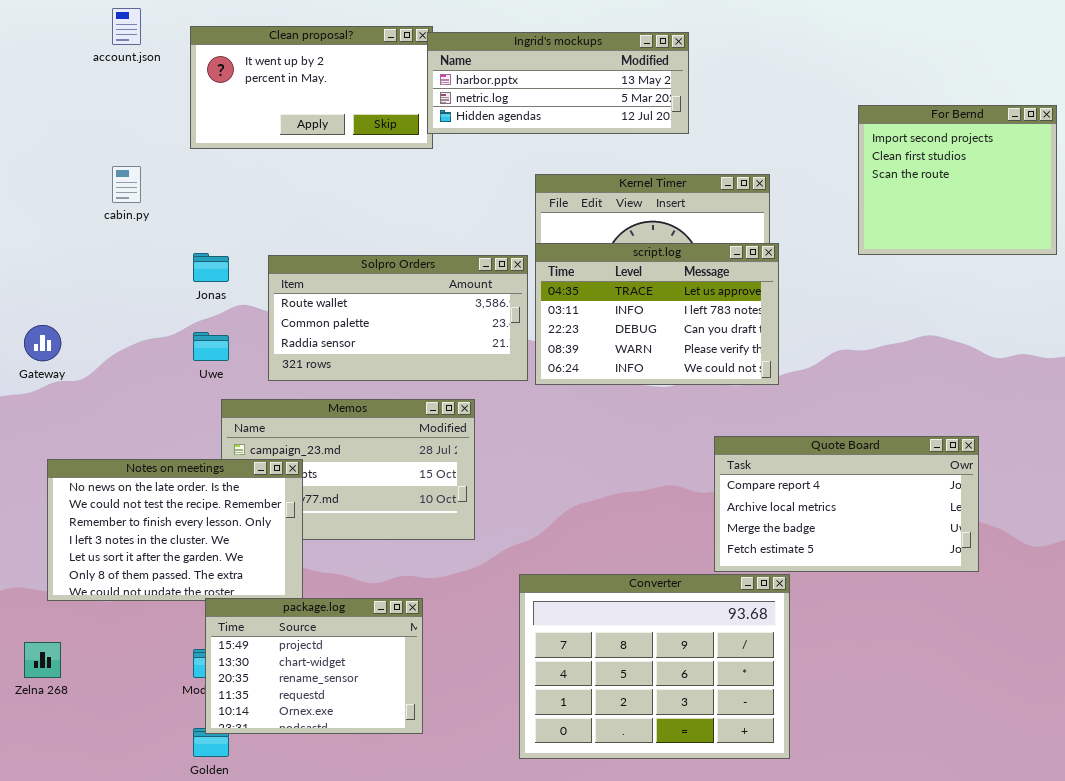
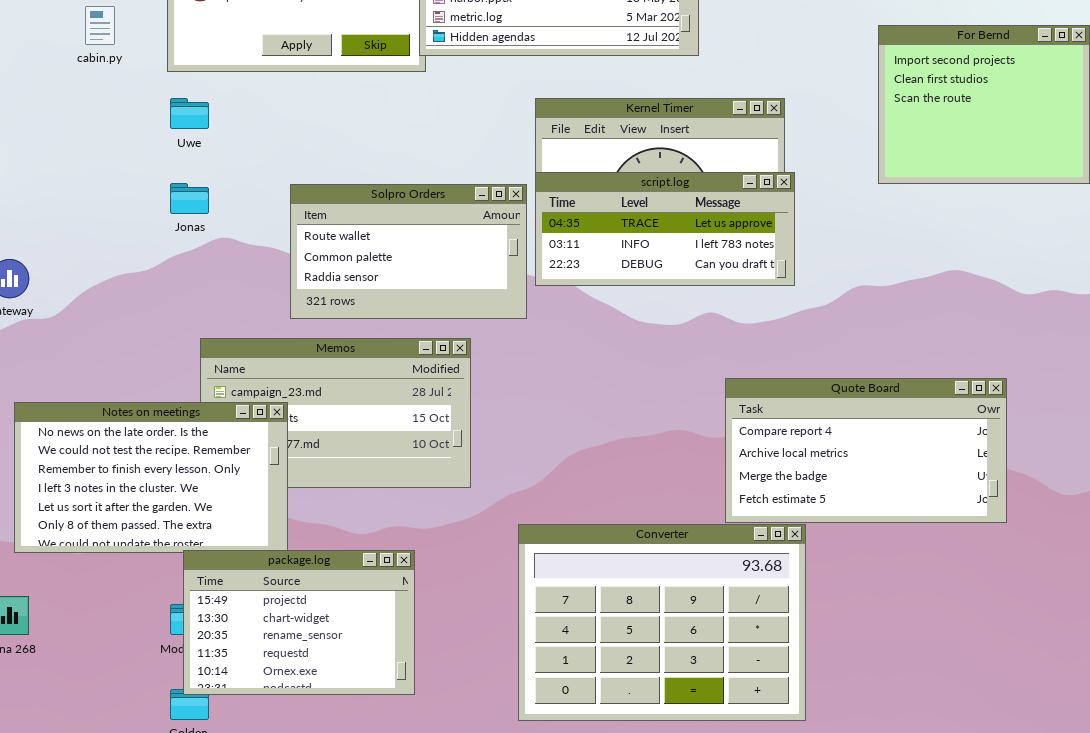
cabin.py: [112,166,141,203] -> [85,6,115,45], moved
script.log: [535,243,779,385] -> [535,172,795,286], resized
Solpro Orders: [268,255,528,381] -> [290,184,527,319], resized
Uwe: [193,332,229,361] -> [170,98,209,129], moved

